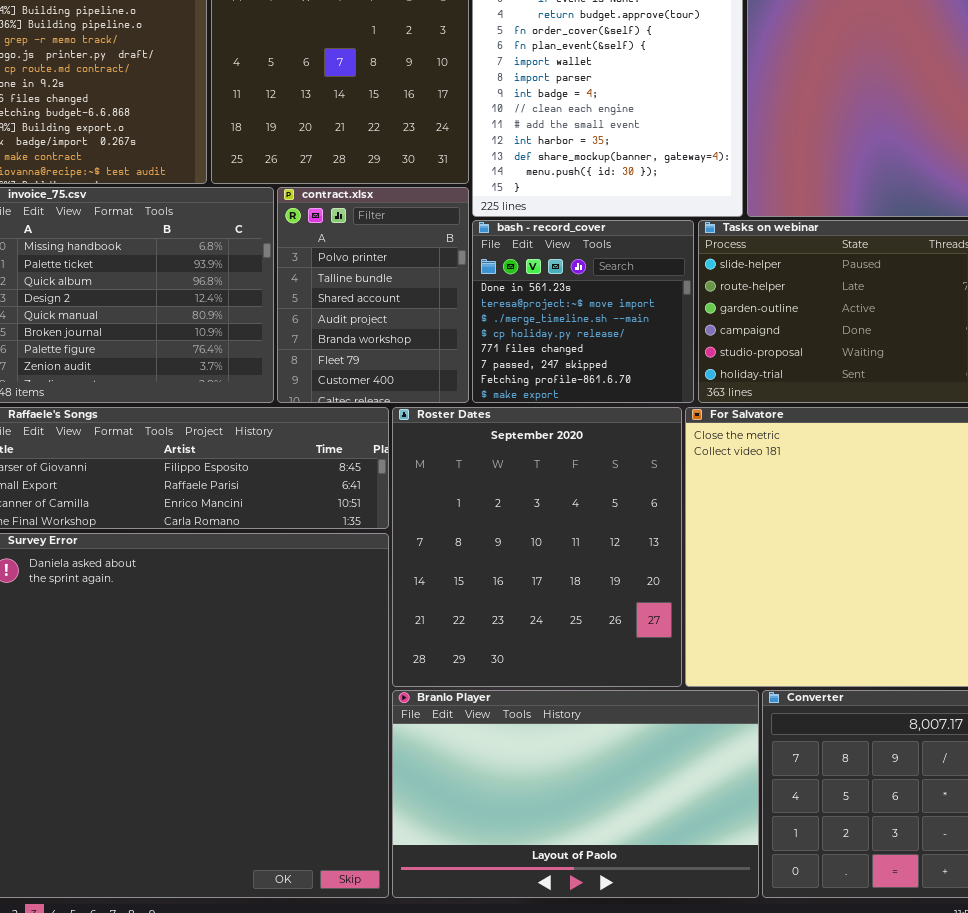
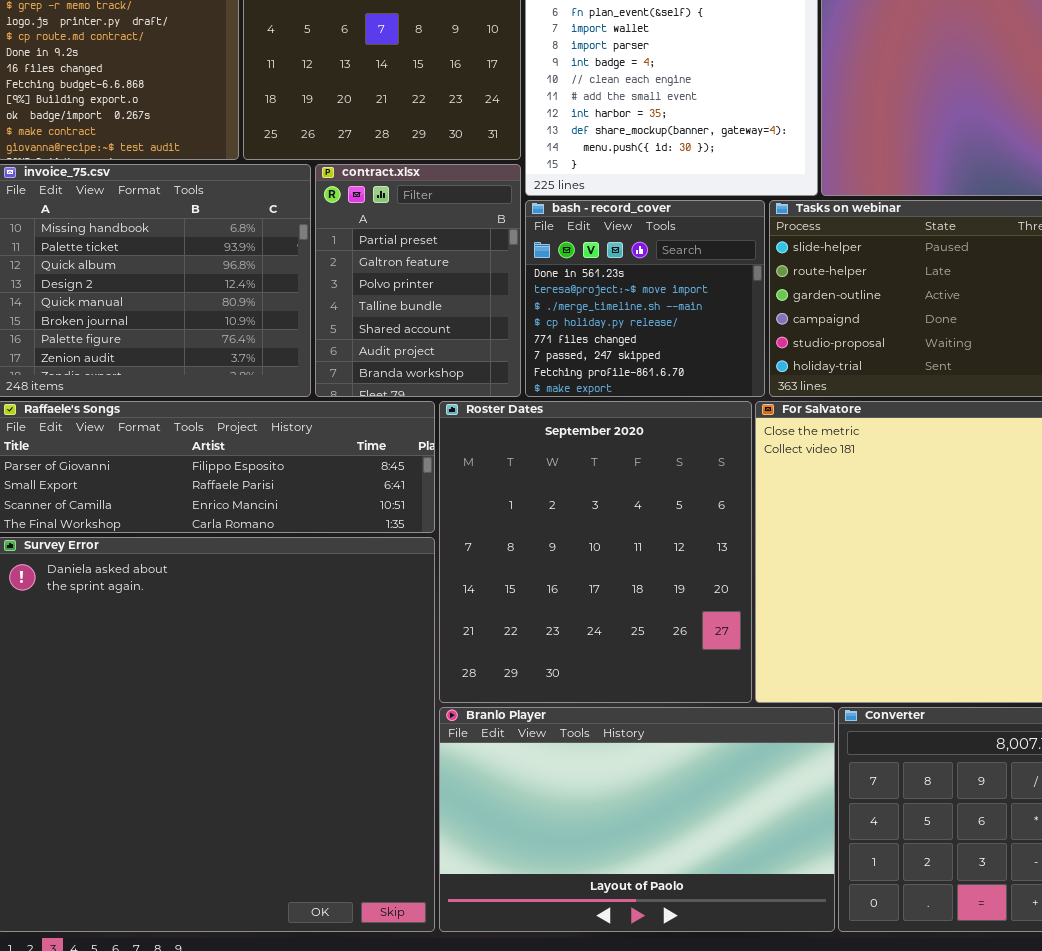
contract.xlsx: [277,187,469,403] -> [315,164,521,397], scrolled up 2 rows

